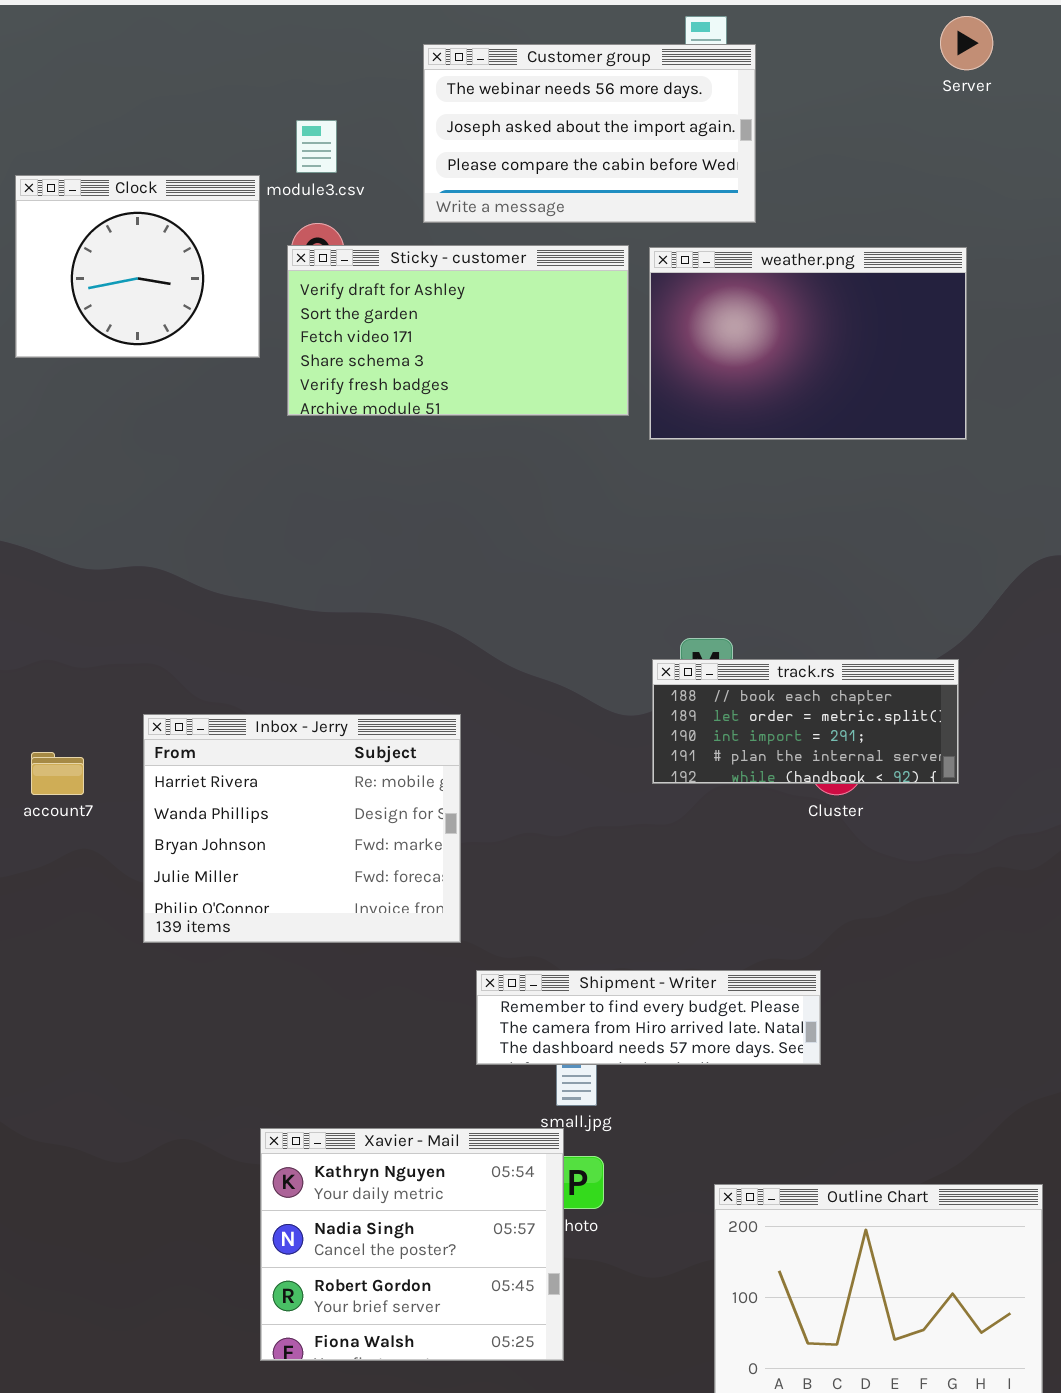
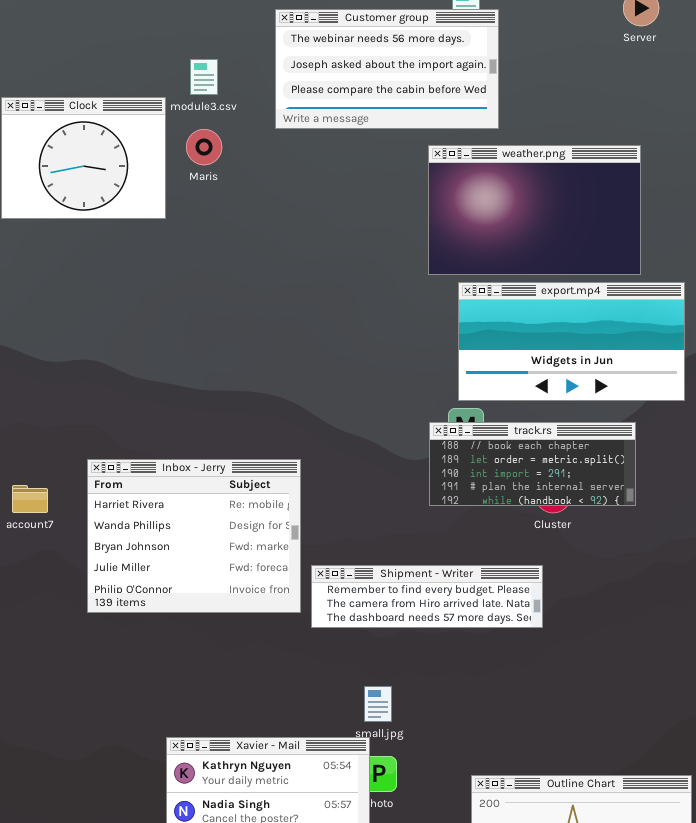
Sticky - customer: [287,245,629,416] -> none, closed
export.mp4: none -> [458,282,685,401], opened
Shipment - Writer: [476,970,821,1065] -> [311,565,543,628], moved

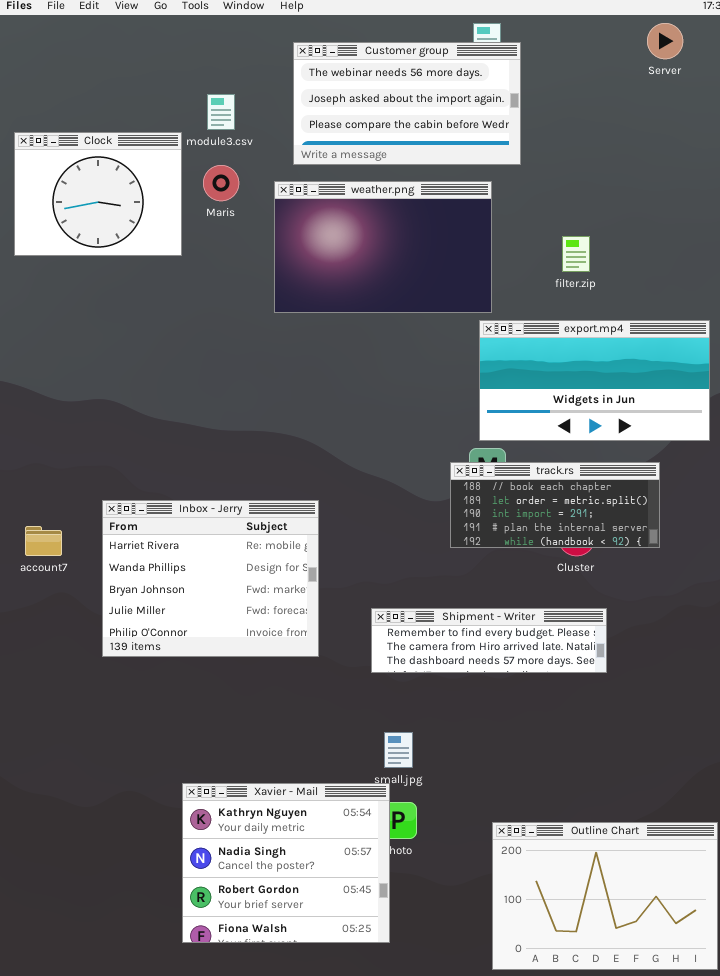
weather.png: [428,145,641,275] -> [274,181,492,313], moved
Shipment - Writer: [311,565,543,628] -> [371,608,607,673], moved

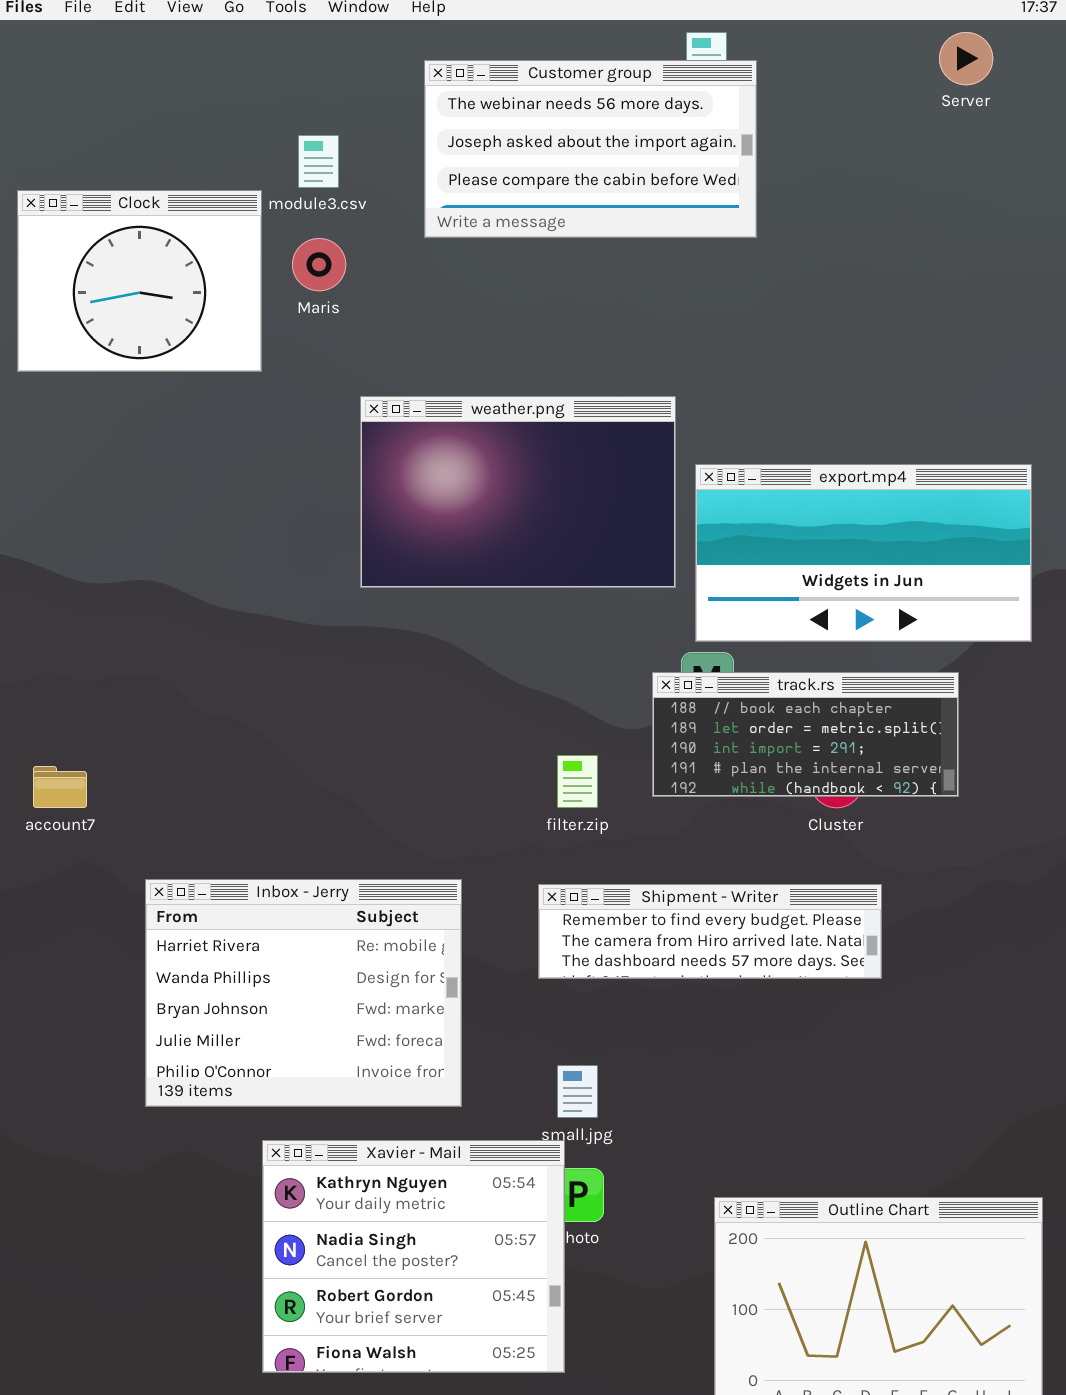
weather.png: [274,181,492,313] -> [360,396,676,588], moved
filter.zip: [562,236,590,272] -> [557,755,598,808], moved
Inbox - Jerry: [102,500,319,657] -> [145,879,462,1107], moved

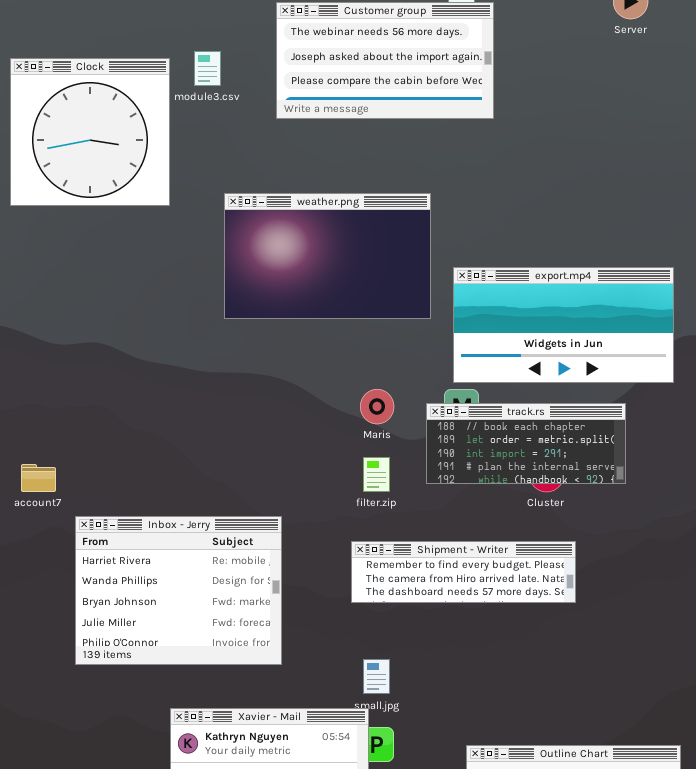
Clock: [17,190,262,372] -> [10,58,170,206], resized
Maris: [292,238,346,291] -> [360,389,394,424], moved
weather.png: [360,396,676,588] -> [224,193,431,319], moved
Inbox - Jerry: [145,879,462,1107] -> [75,516,282,665], moved

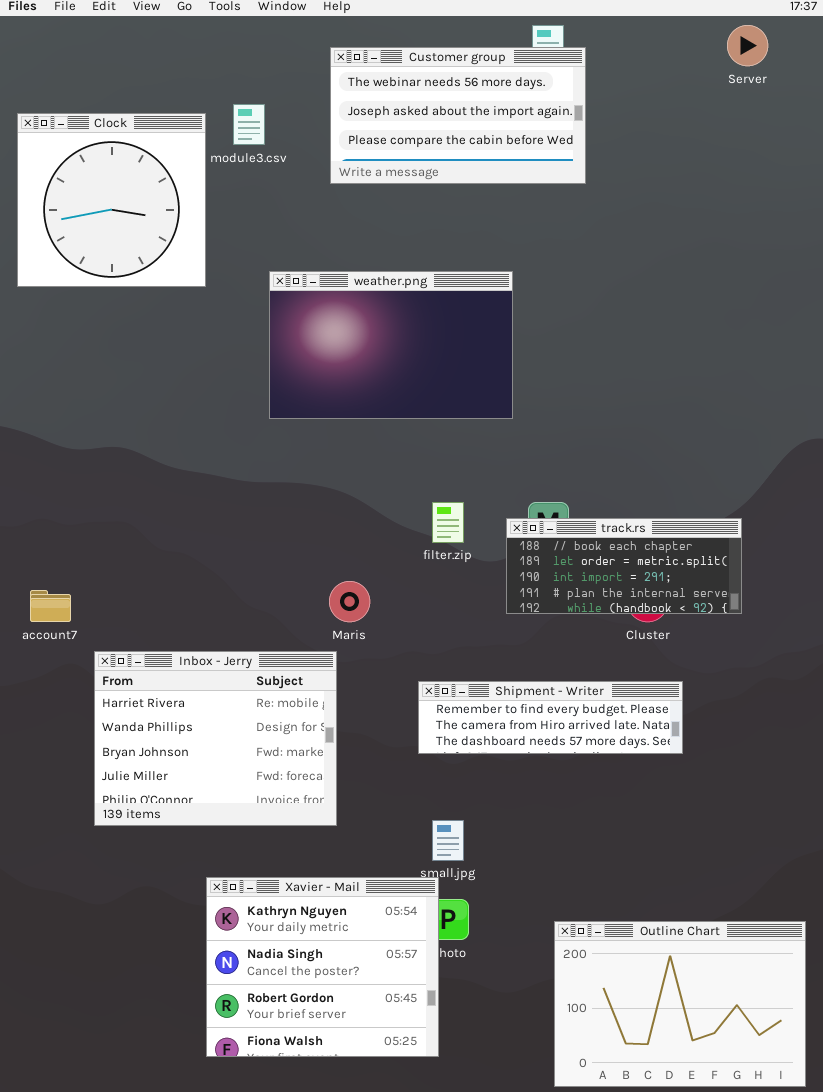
export.mp4: [453,267,674,383] -> none, closed
Maris: [360,389,394,424] -> [329,581,370,622], moved
filter.zip: [363,457,390,492] -> [432,502,464,543], moved

